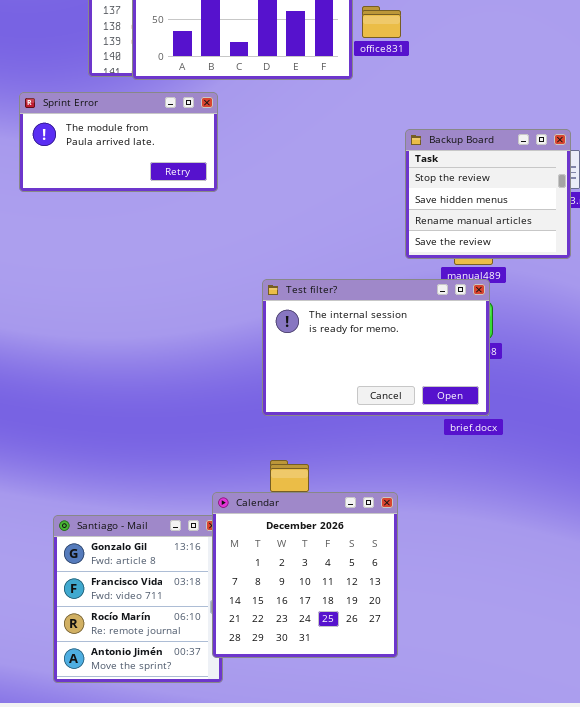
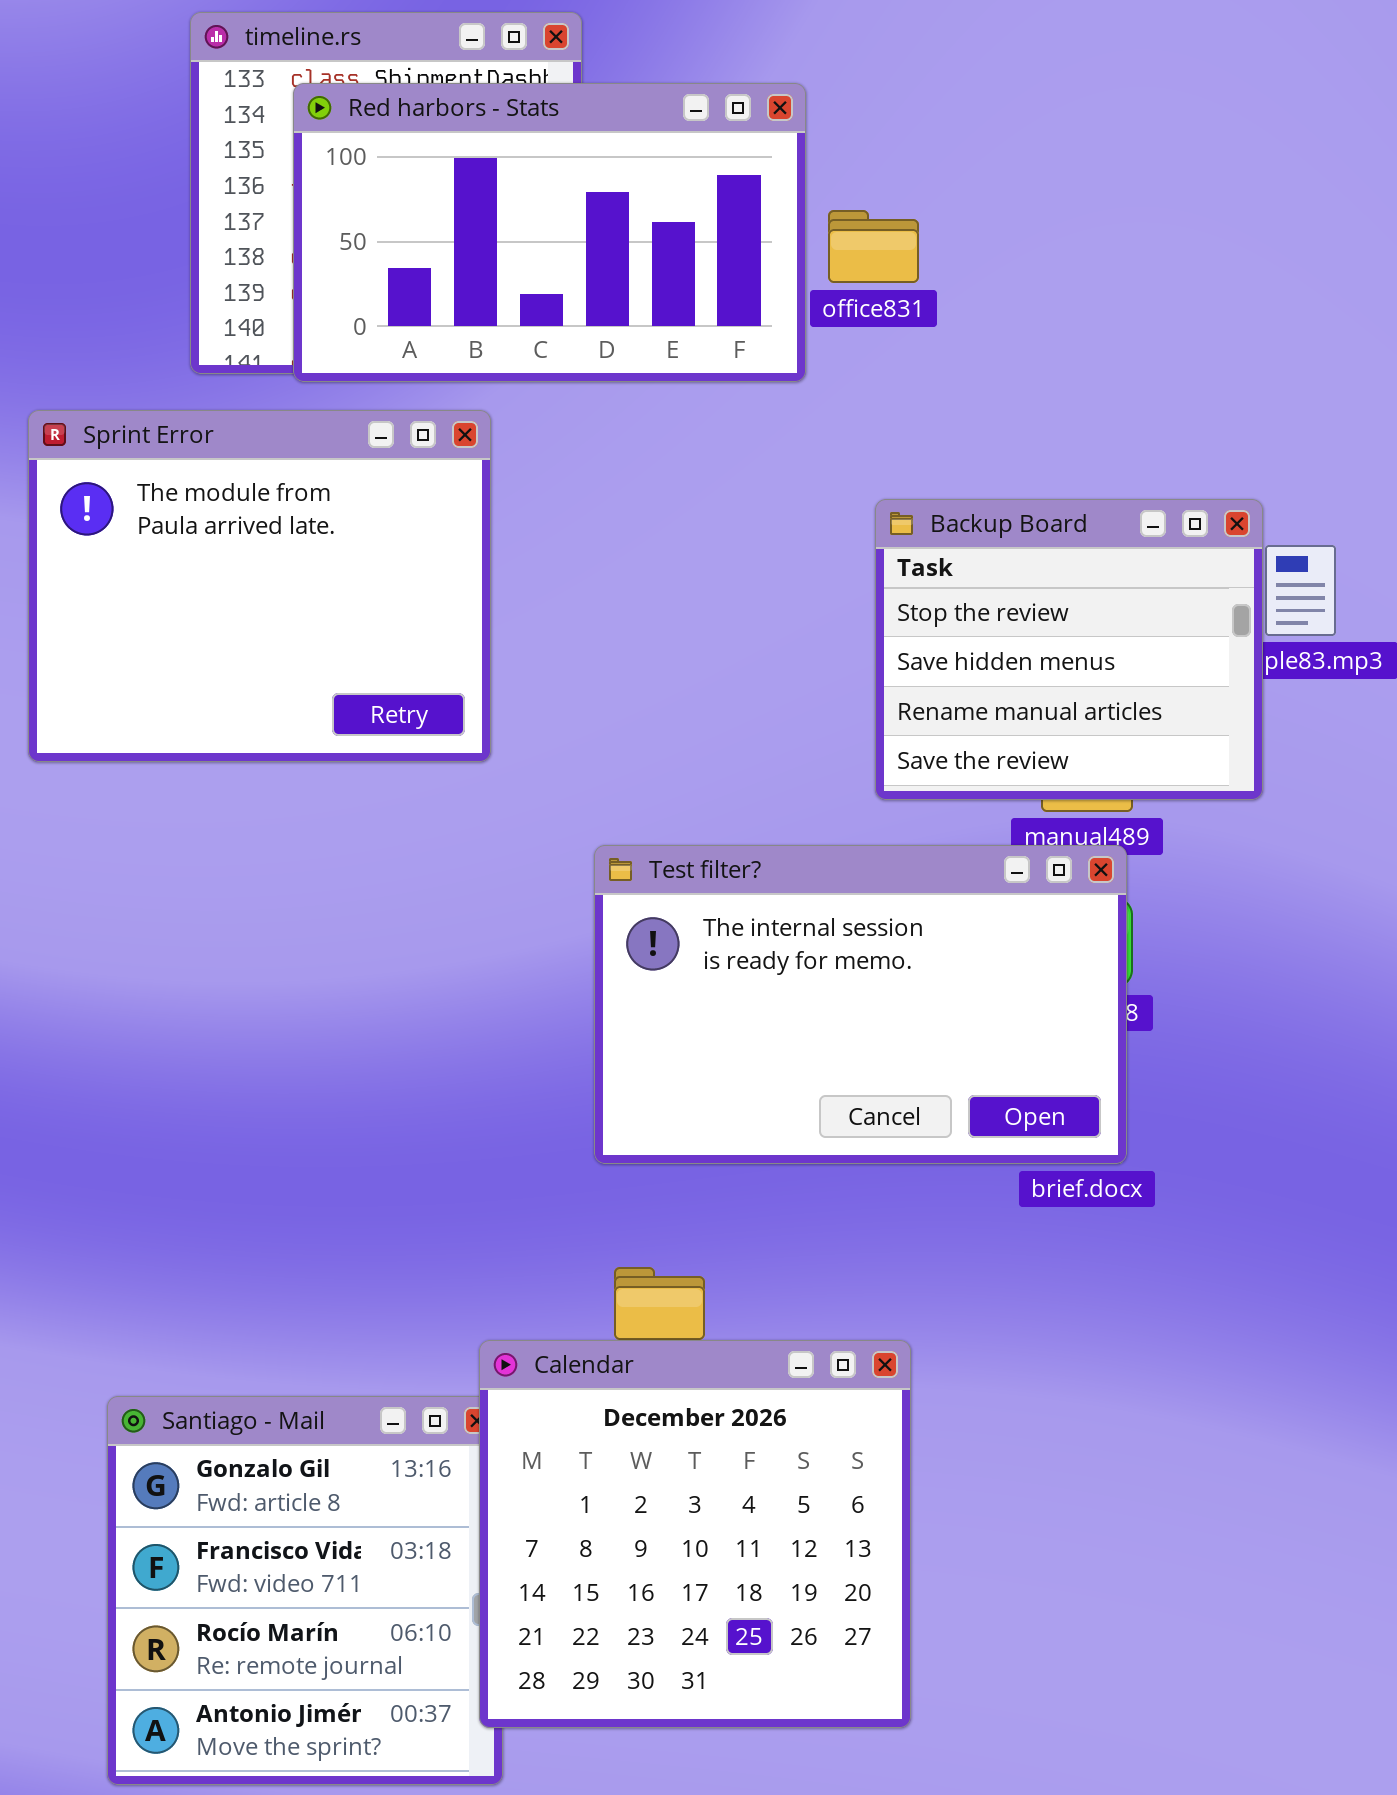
Sprint Error: [19,92,218,192] -> [28,410,491,762], resized
Backup Board: [405,129,571,259] -> [875,499,1263,800], moved

